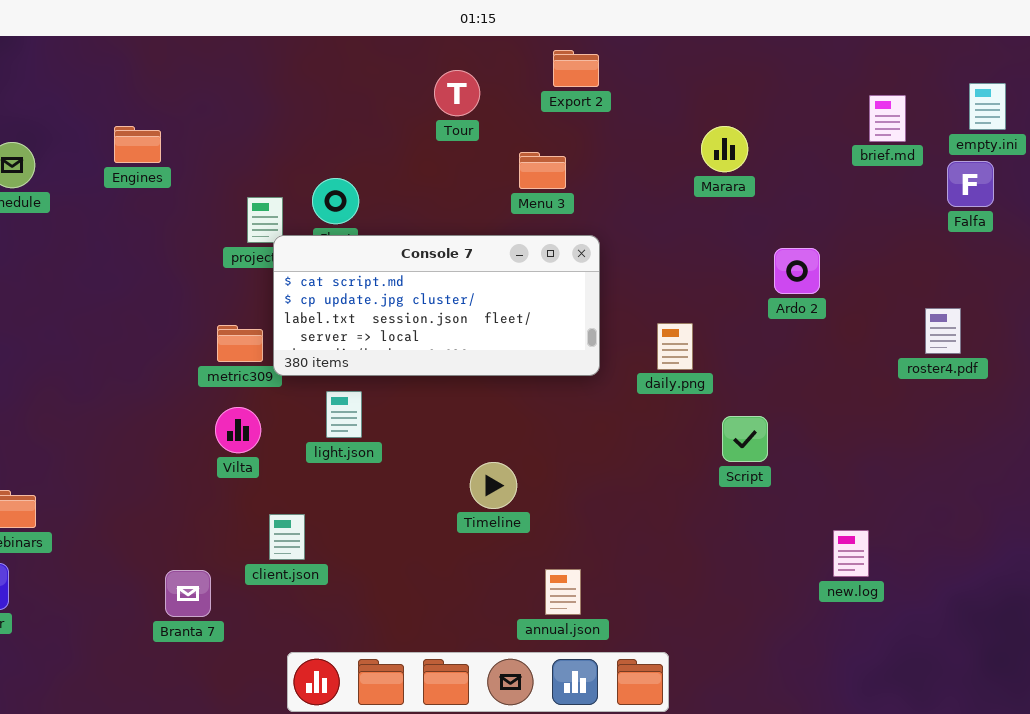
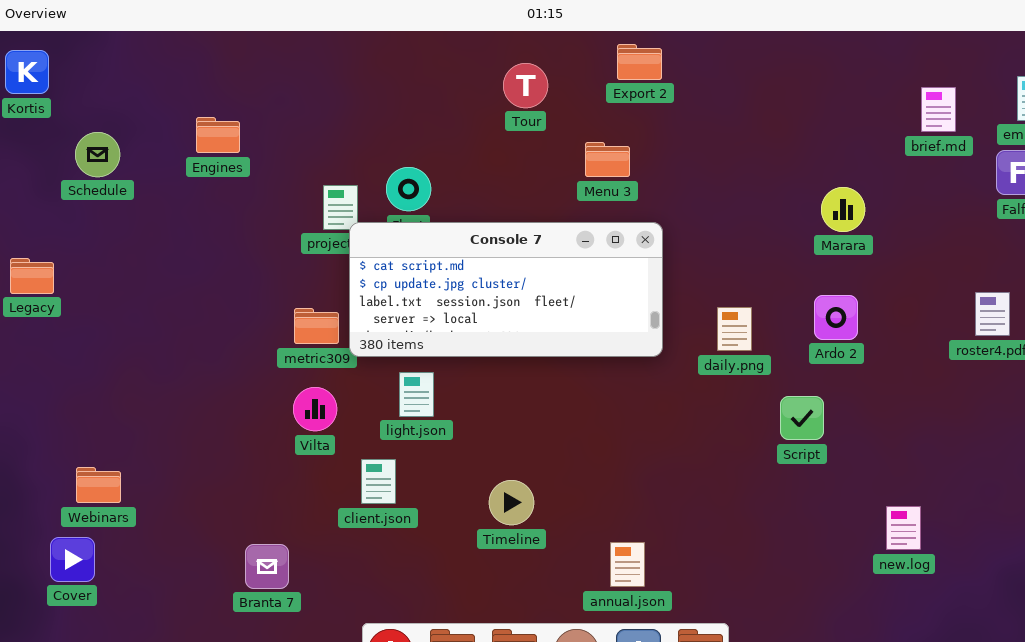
Marara: [701,126,748,172] -> [821,187,865,232], moved
Ardo 2: [774,248,820,294] -> [814,295,858,340], moved
Timeline: [470,462,517,509] -> [489,480,534,525], moved
client.json: [269,514,305,560] -> [361,459,396,504], moved

